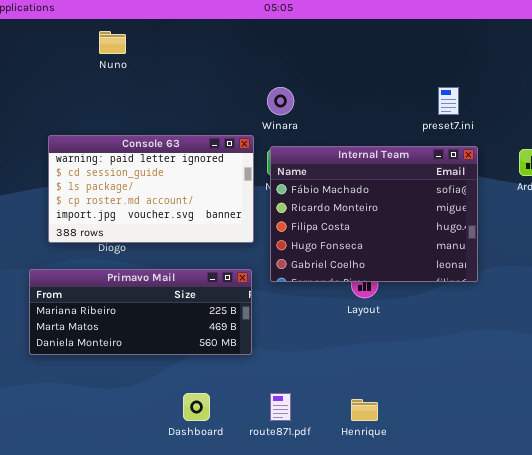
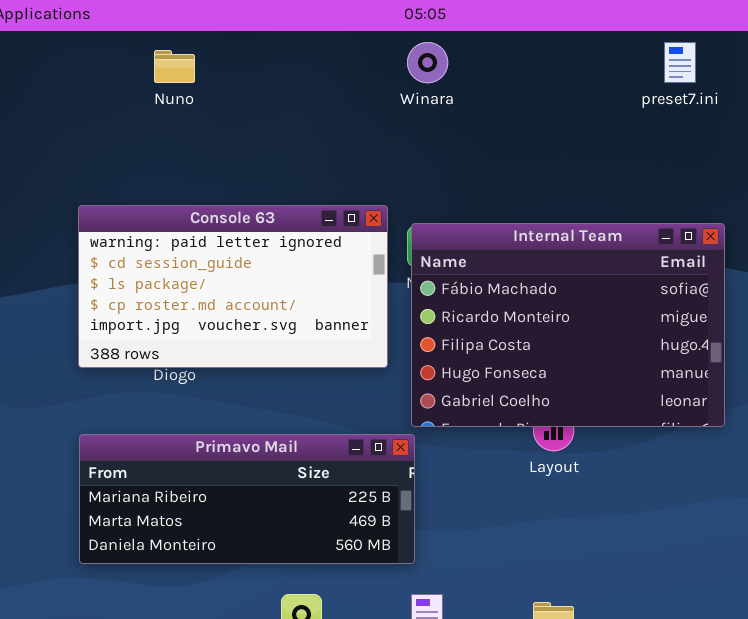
Winara: [267,87,294,115] -> [407,42,448,83], moved
preset7.ini: [438,87,459,115] -> [664,42,696,83], moved
Primavo Mail: [29,269,252,355] -> [79,434,415,564], moved

